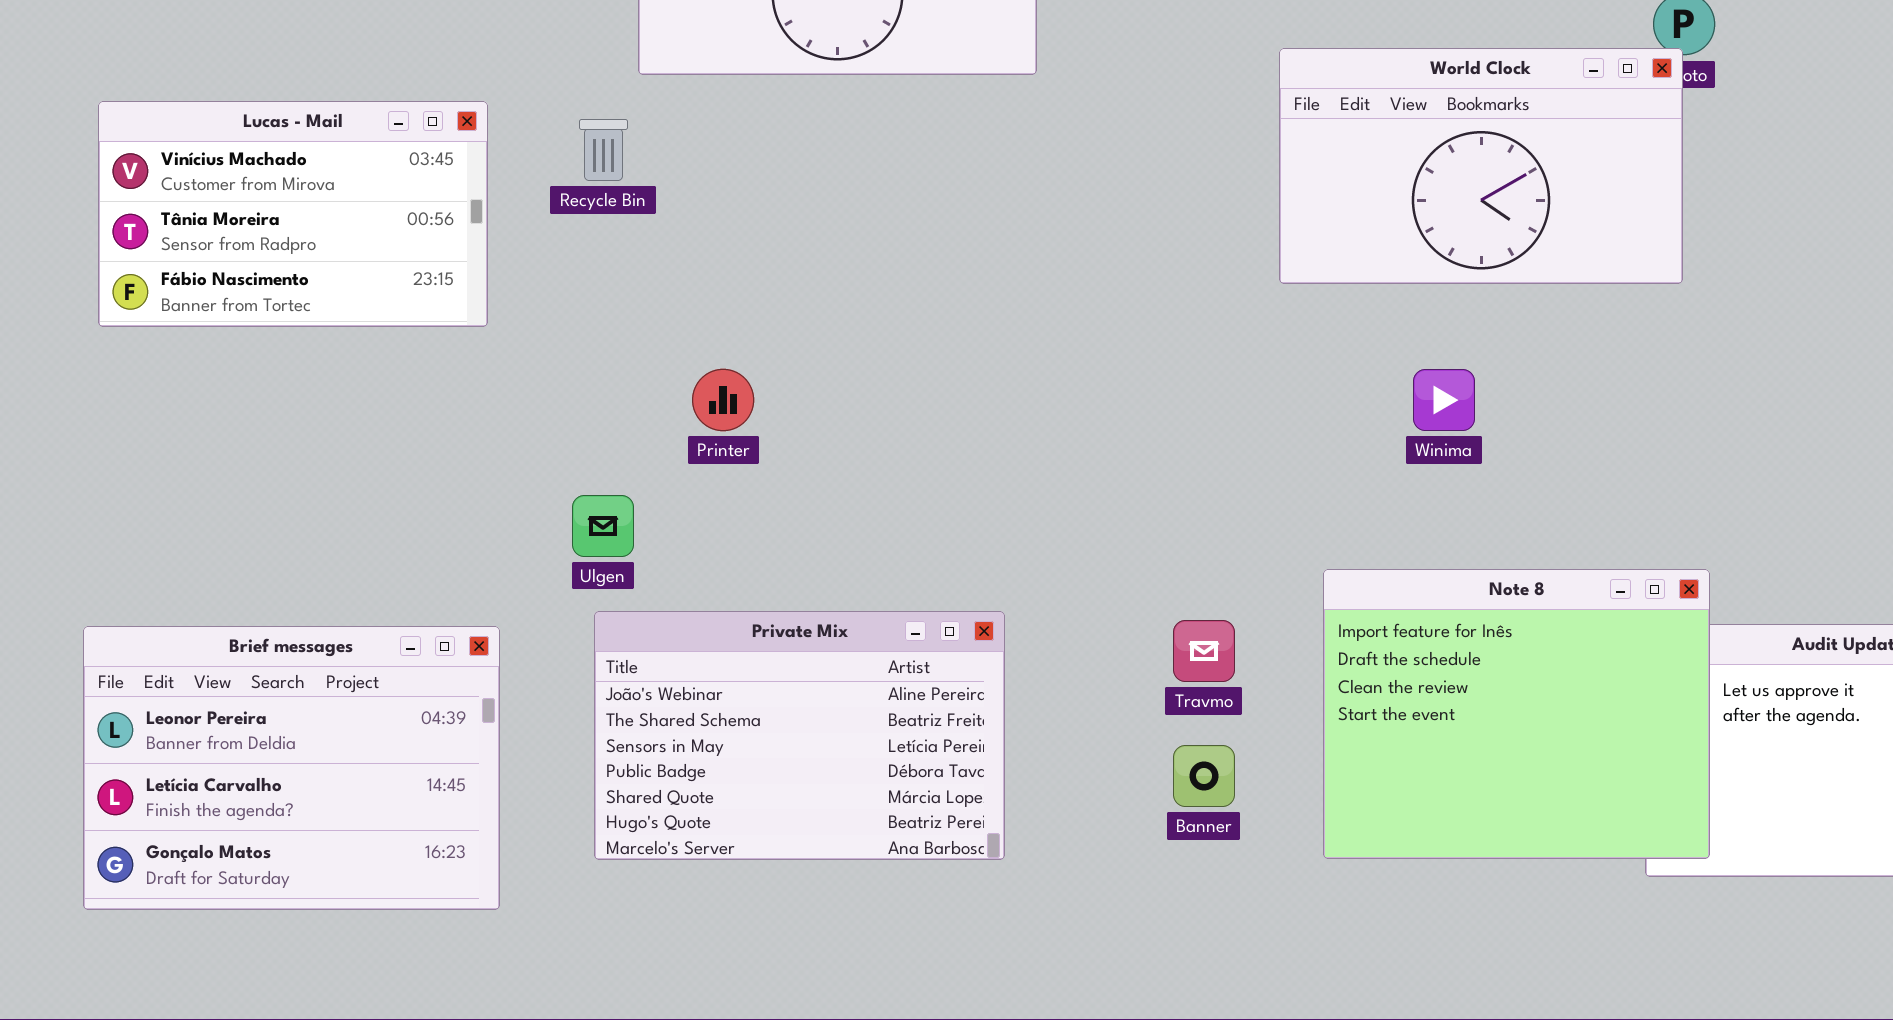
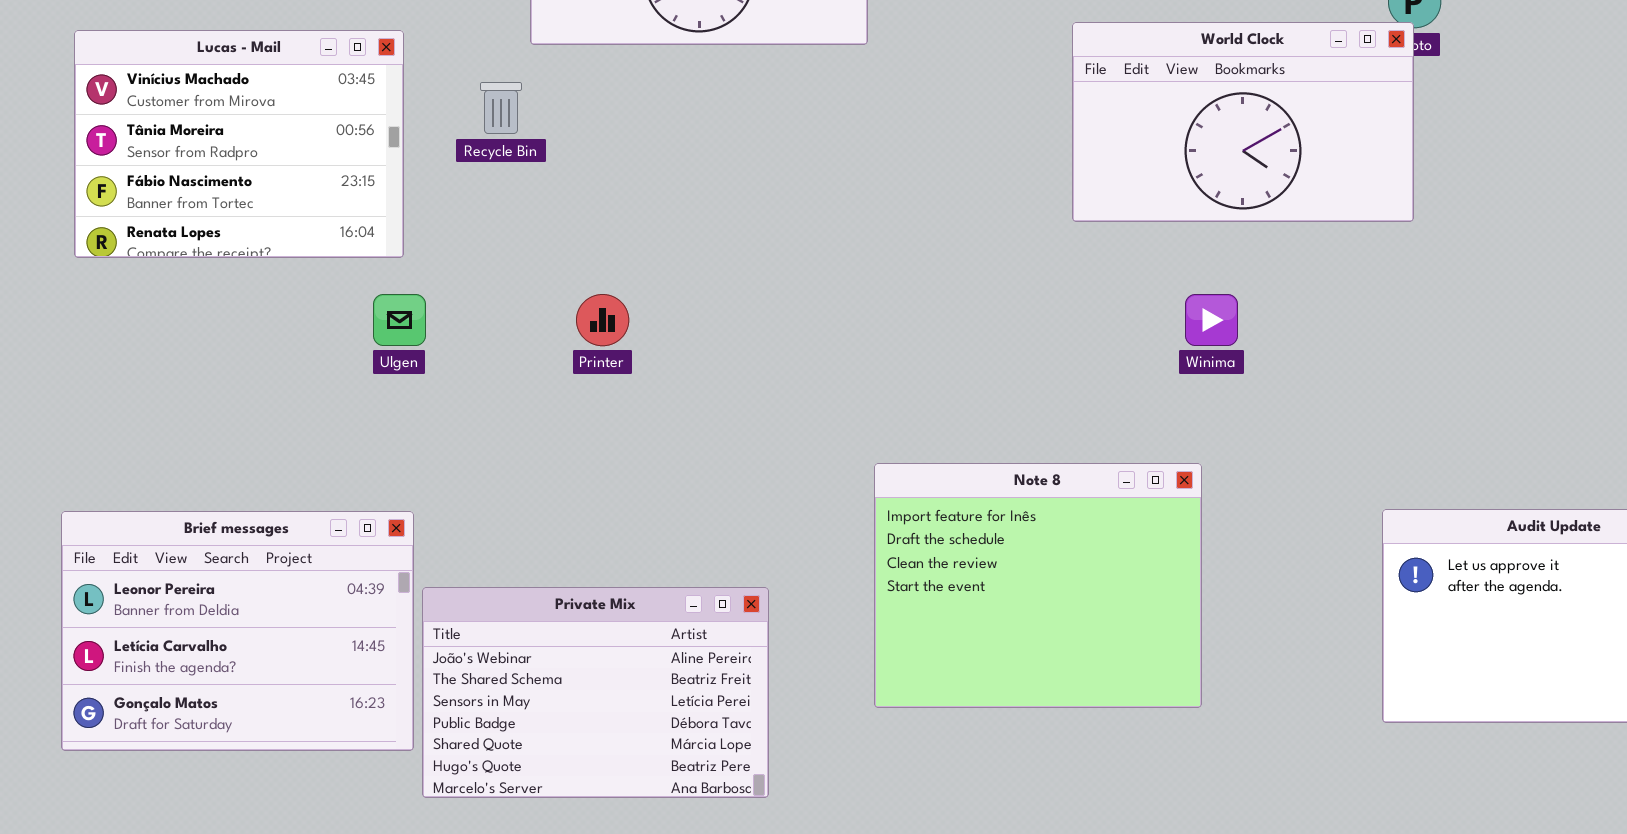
Lucas - Mail: [98,101,488,327] -> [74,30,404,258], resized
Ulgen: [572,495,634,557] -> [373,294,426,346], moved
Note 8: [1323,569,1710,859] -> [874,463,1202,708], moved
Private Mix: [594,611,1005,860] -> [422,587,769,798], moved

